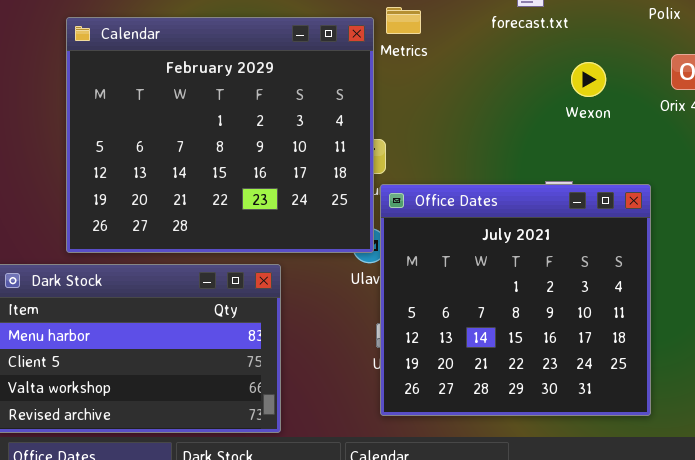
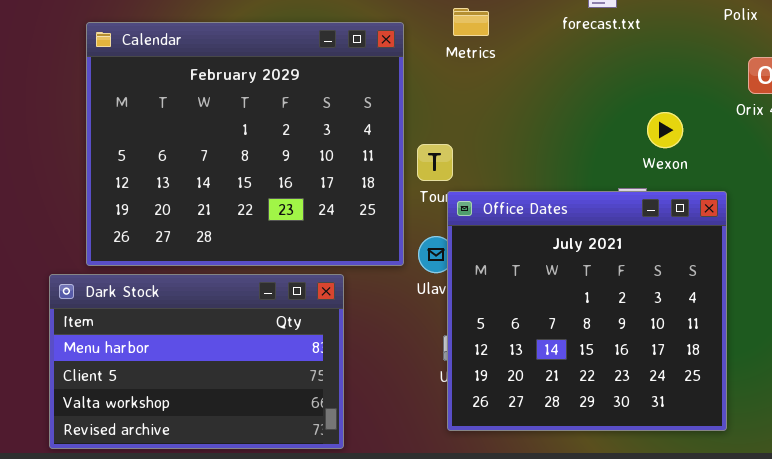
Calendar: [66,17,374,253] -> [86,22,404,266], moved
Wexon: [571,62,606,97] -> [647,112,683,148], moved

